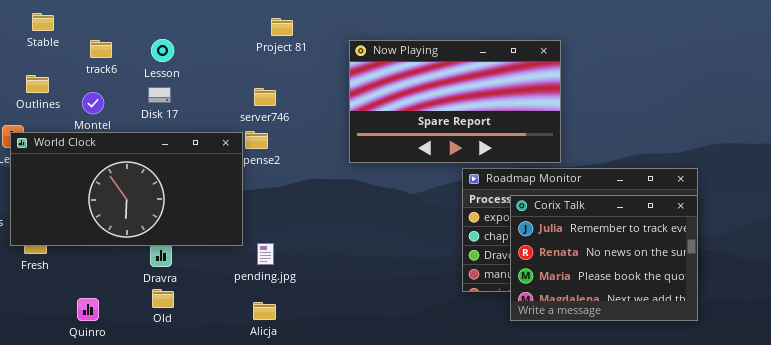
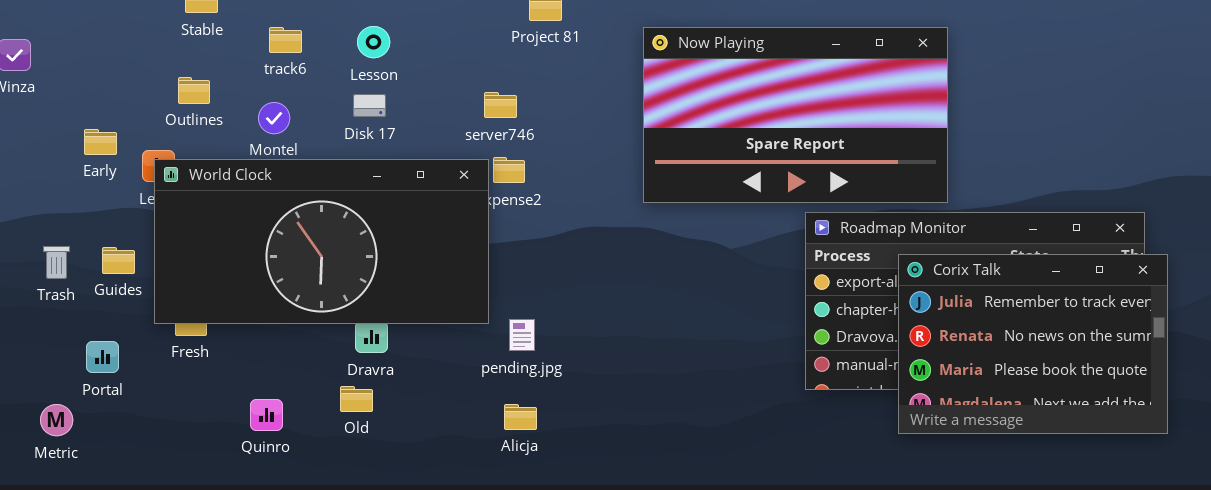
server746: [254,88,276,106] -> [484,92,517,118], moved
Corix Talk: [510,195,698,321] -> [898,254,1168,434], moved
Old: [152,289,174,308] -> [340,386,373,412], moved

